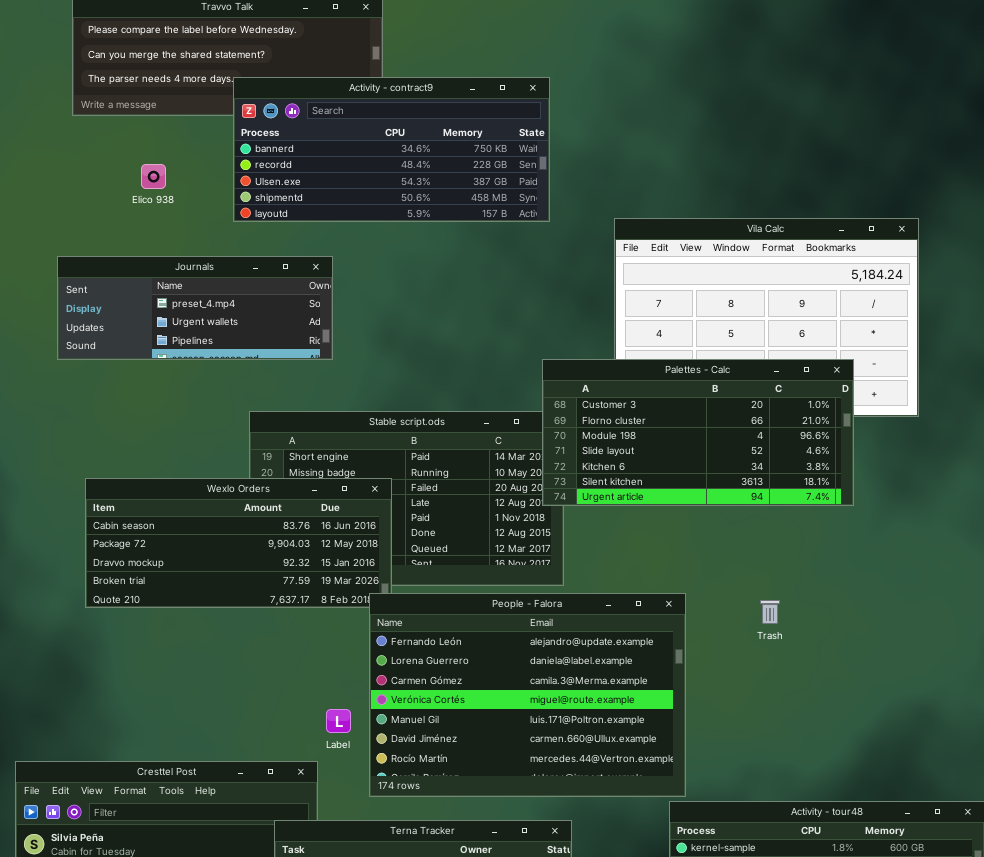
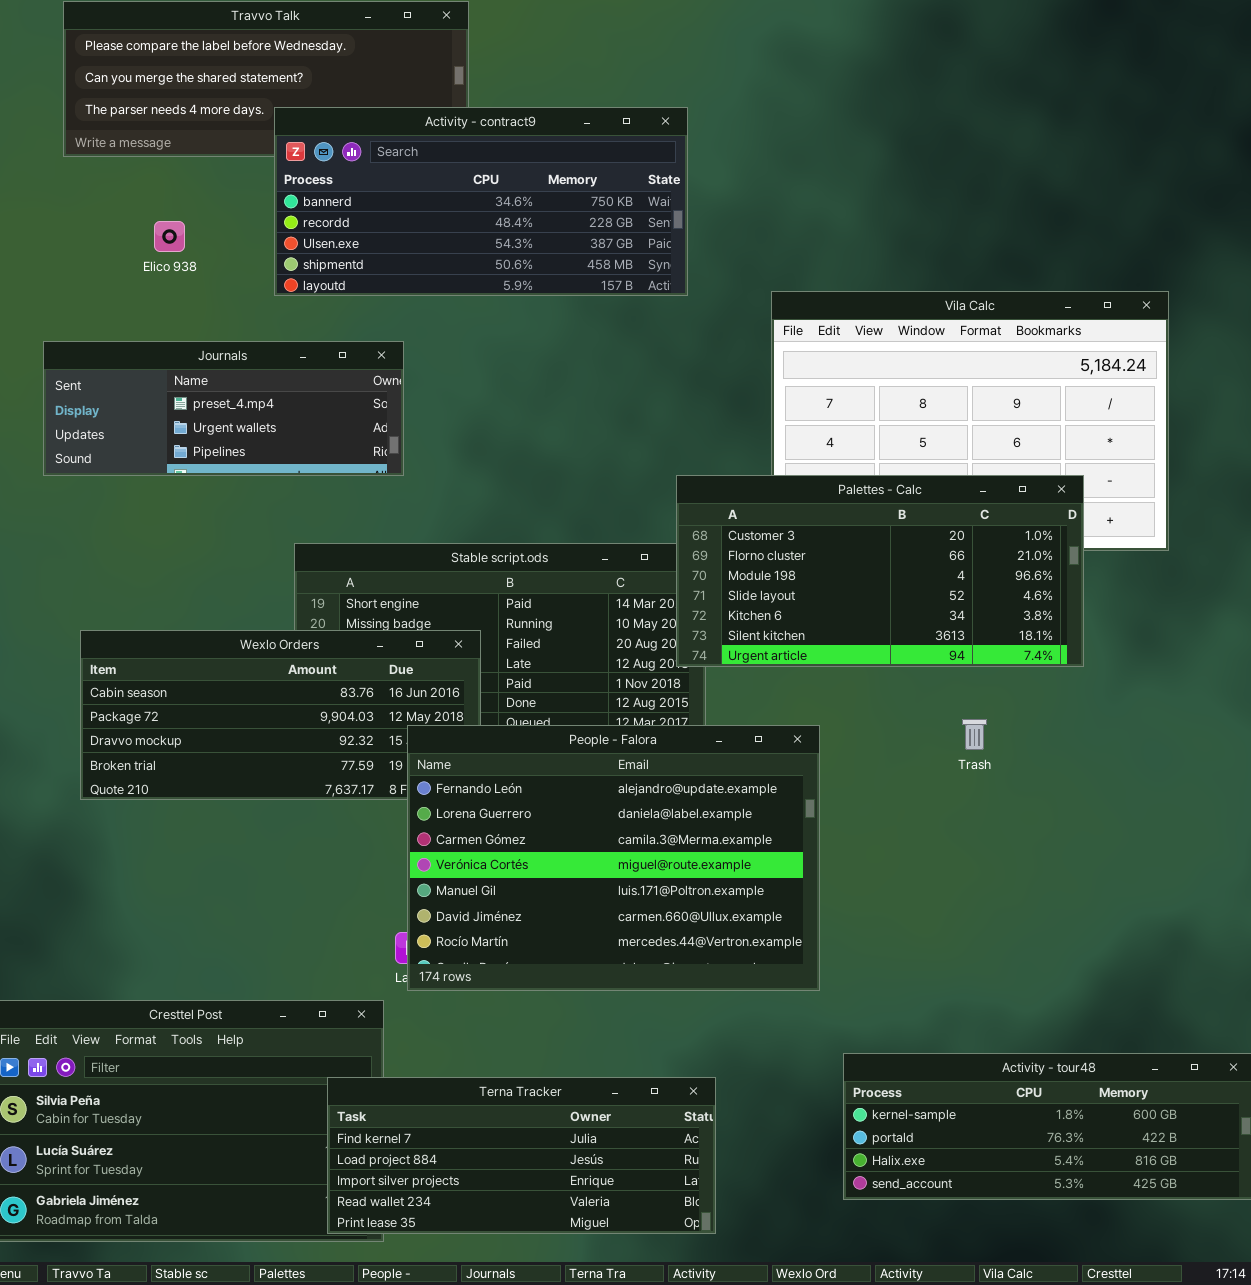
People - Falora: [369,593,686,797] -> [407,725,820,991], moved
Trash: [760,600,780,624] -> [962,719,987,750], moved

